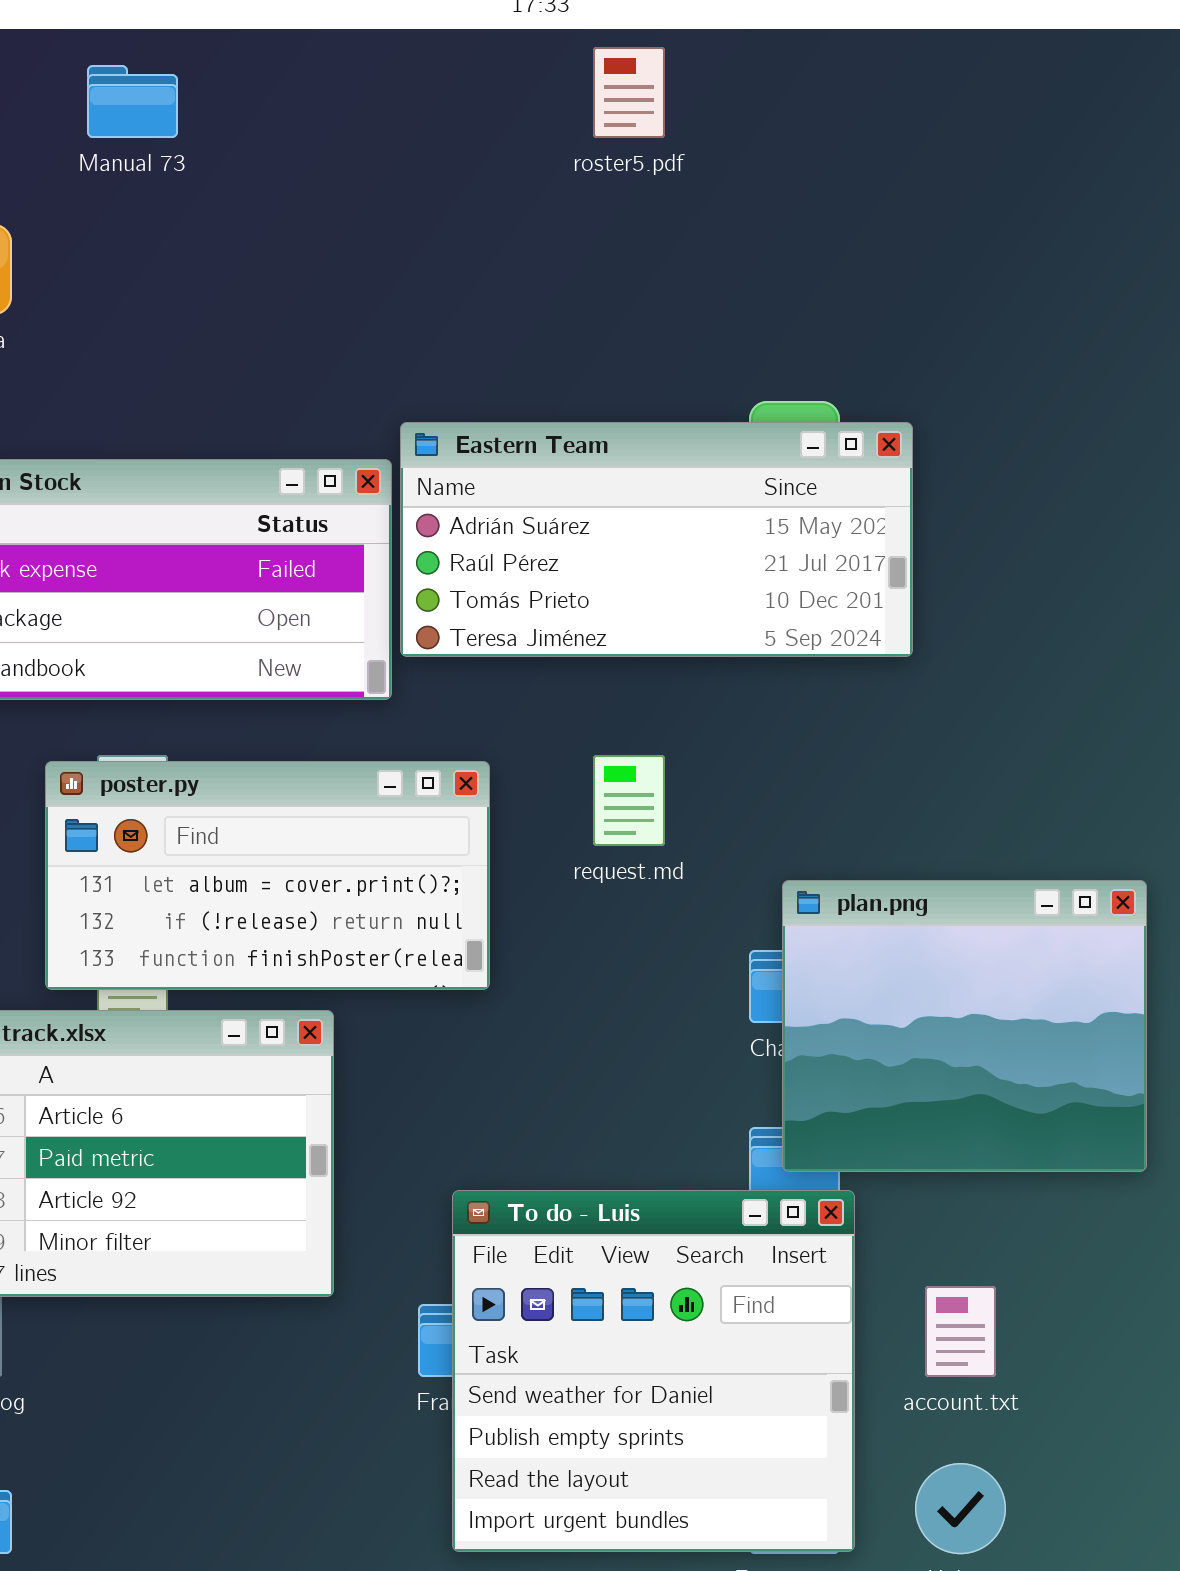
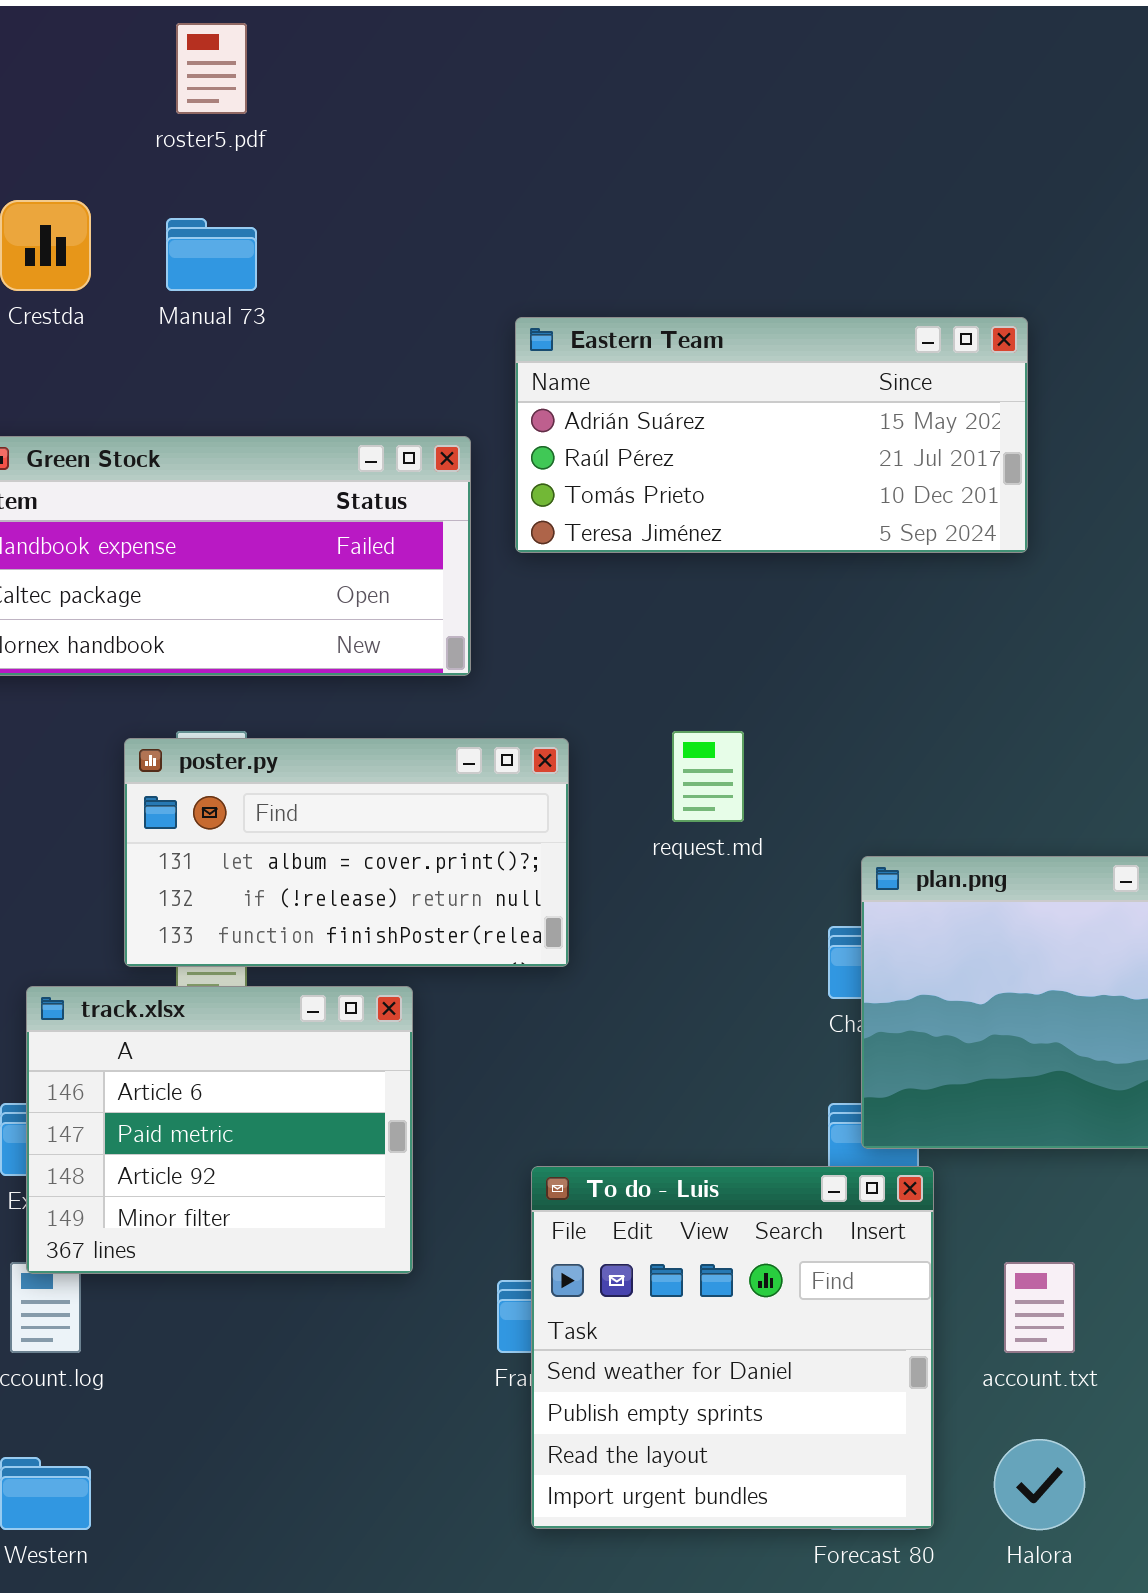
roster5.pdf: [593,47,665,138] -> [176,23,247,114], moved
Manual 73: [87,65,178,138] -> [166,218,257,291], moved
Eastern Team: [400,422,913,657] -> [515,317,1028,553], moved

